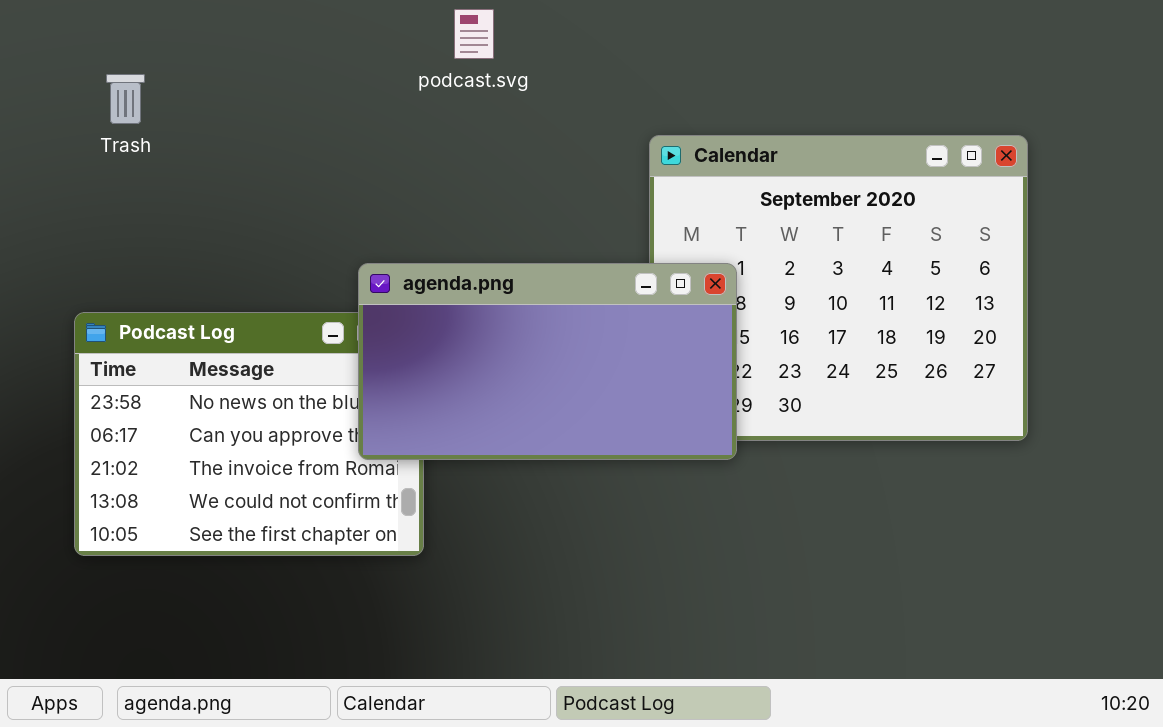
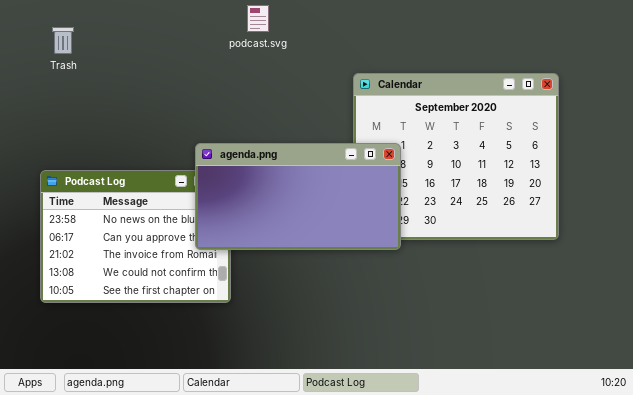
Trash: [106,74,145,124] -> [52,27,74,54], moved

